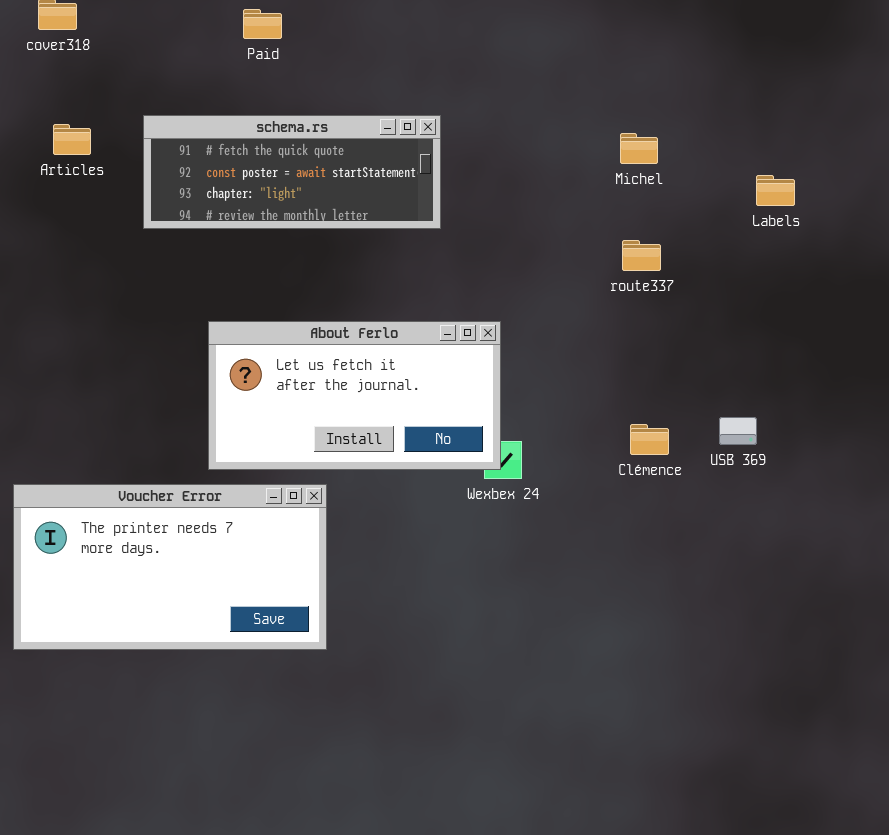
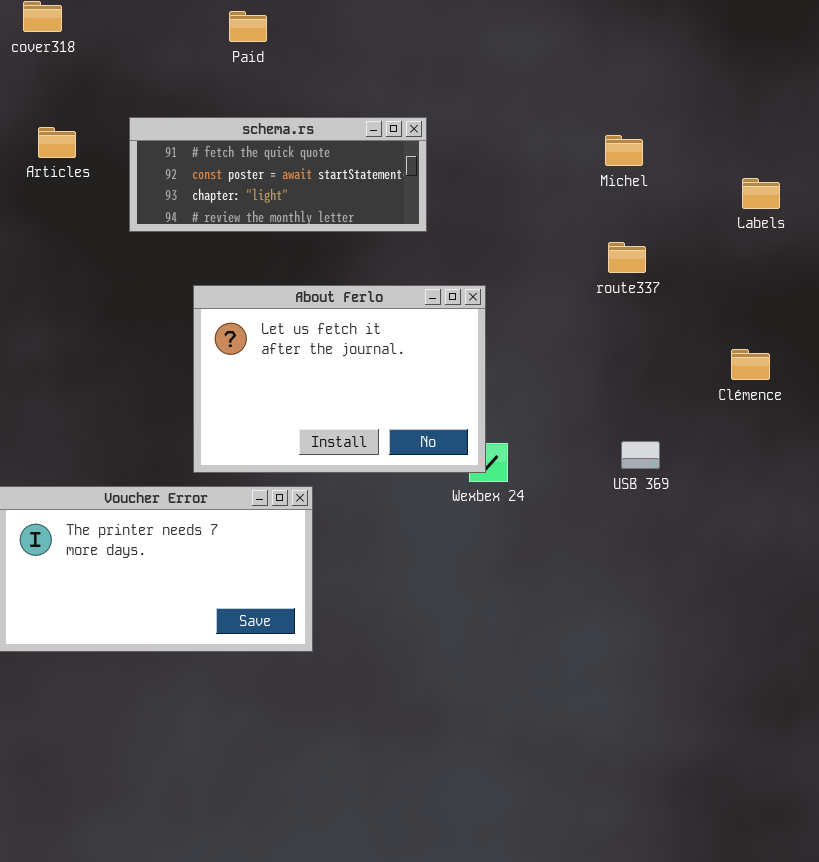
About Ferlo: [208,321,501,470] -> [193,285,486,473], resized
USB 369: [719,417,757,445] -> [621,441,660,469], moved
Clémence: [630,424,669,455] -> [731,349,770,380], moved

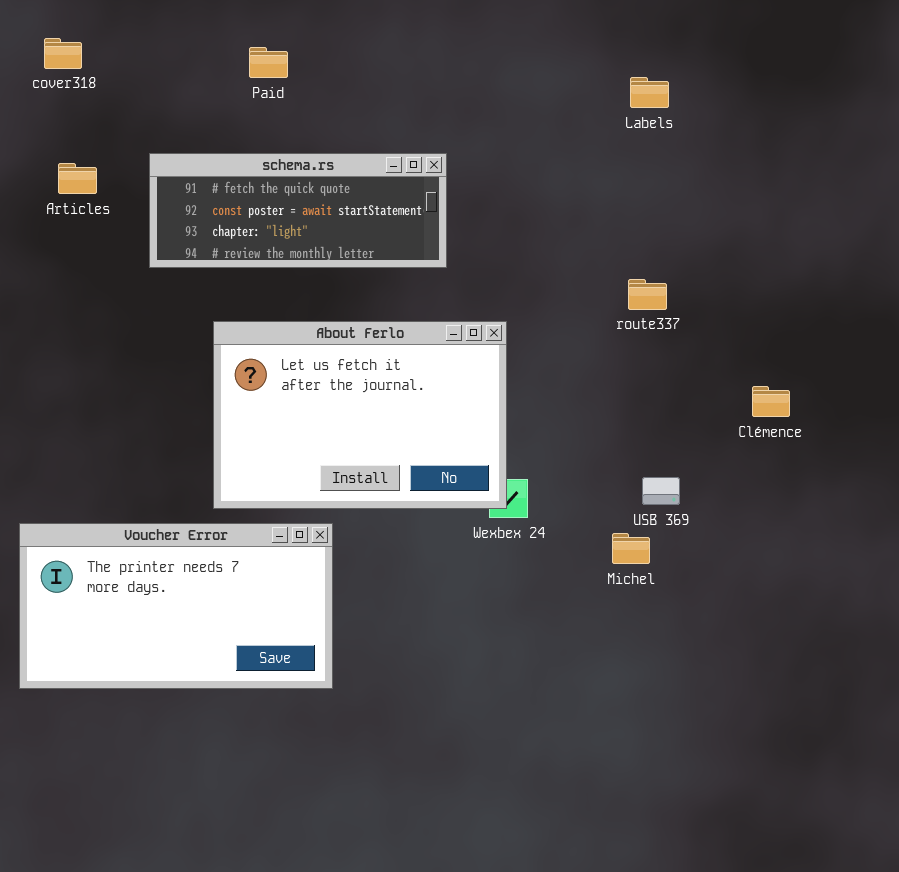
Michel: [605,135,643,166] -> [612,533,650,564], moved
Labels: [742,178,780,209] -> [630,77,669,108], moved

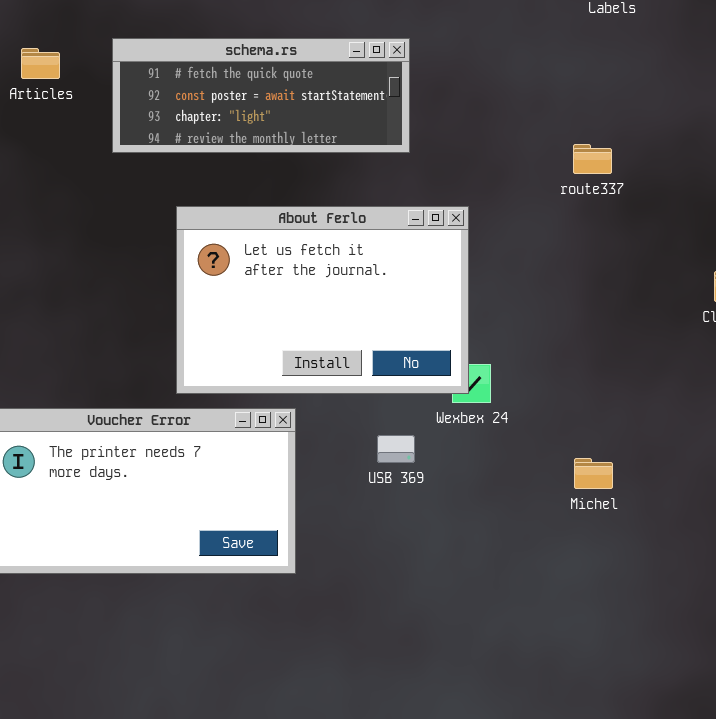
route337: [628,279,667,310] -> [573,144,612,174], moved
USB 369: [642,477,680,505] -> [377,435,415,463], moved
Michel: [612,533,650,564] -> [574,458,613,489], moved

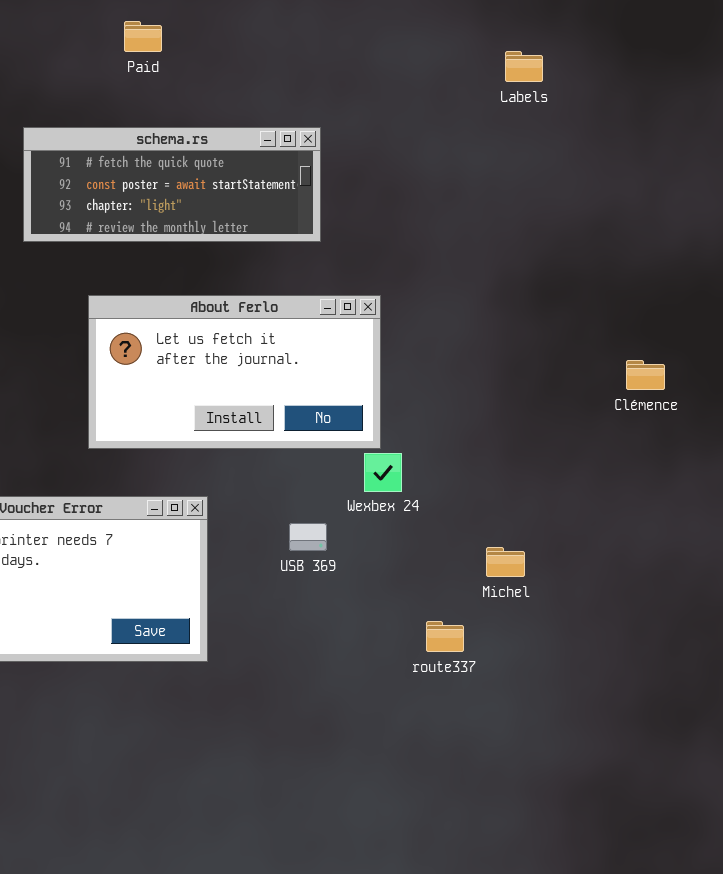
route337: [573,144,612,174] -> [426,621,464,652], moved
About Ferlo: [176,206,469,394] -> [88,295,381,449], resized

